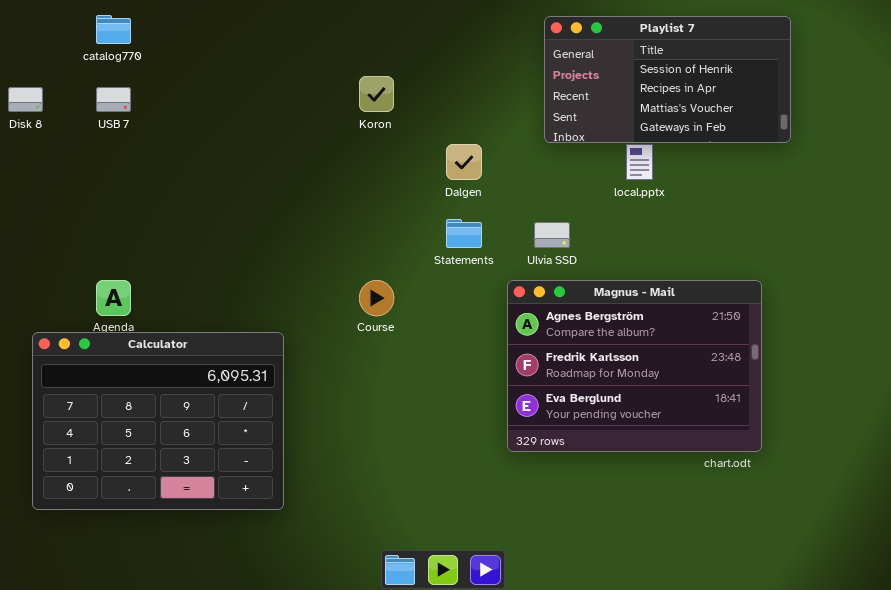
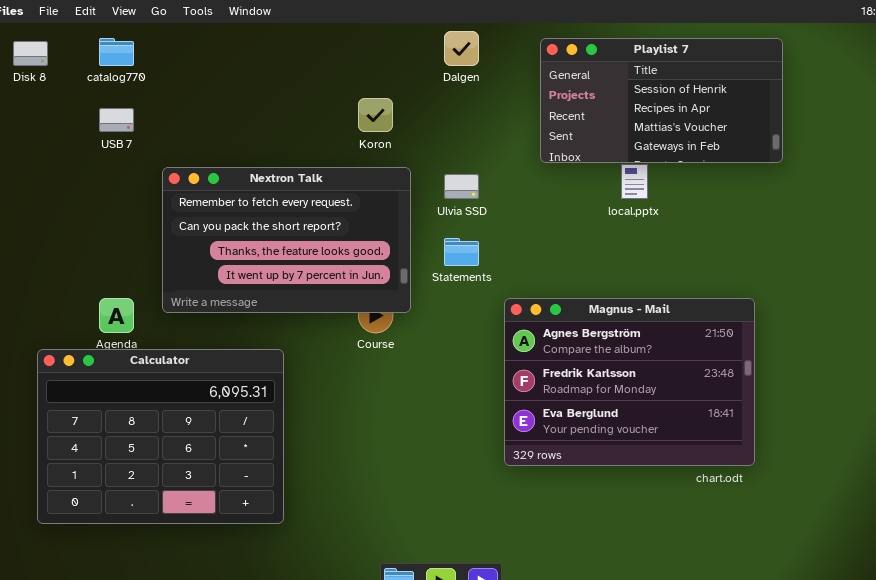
Disk 8: [8,87,43,112] -> [13,41,48,66], moved
Dalgen: [446,144,482,180] -> [444,31,479,66], moved
Nextron Talk: none -> [162,167,411,313], opened
Ulvia SSD: [534,222,570,248] -> [444,174,479,199], moved

